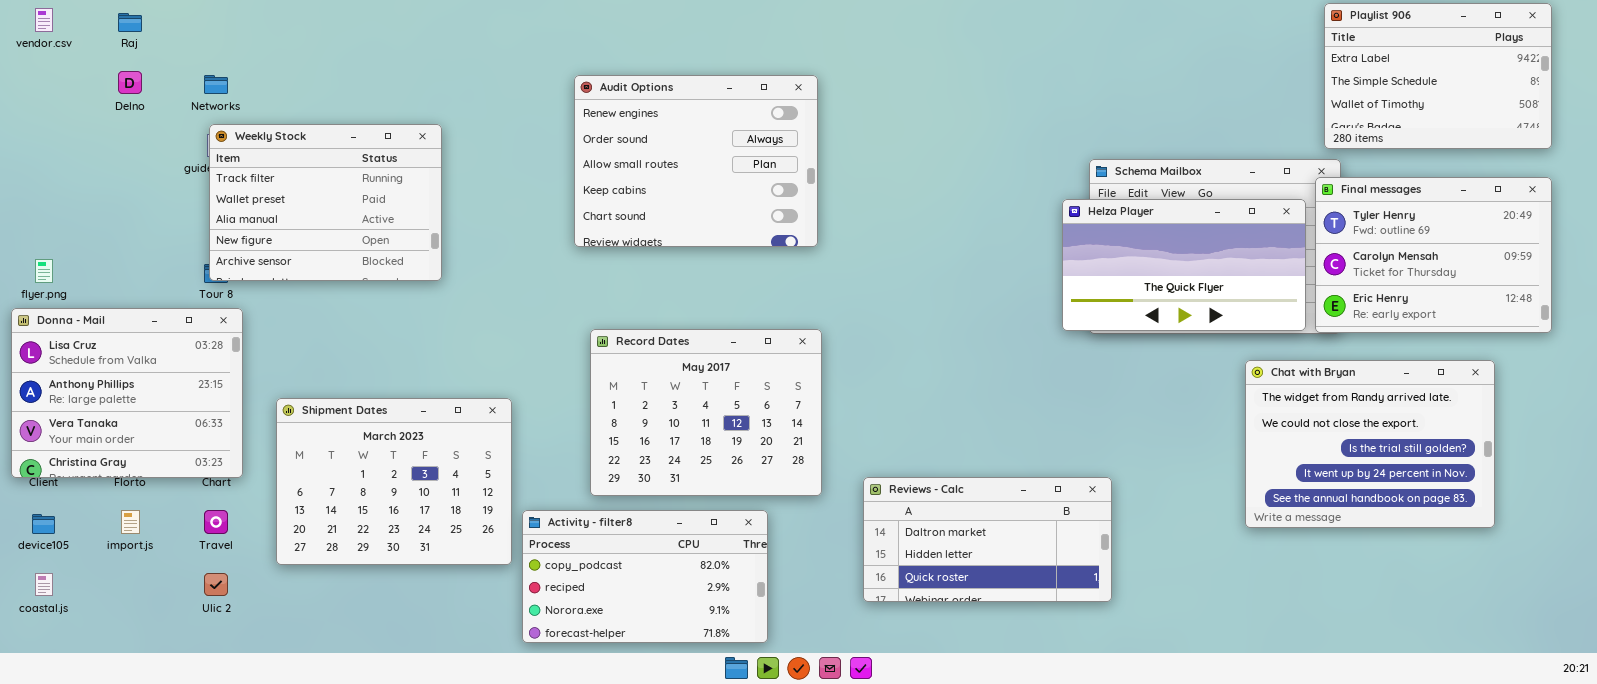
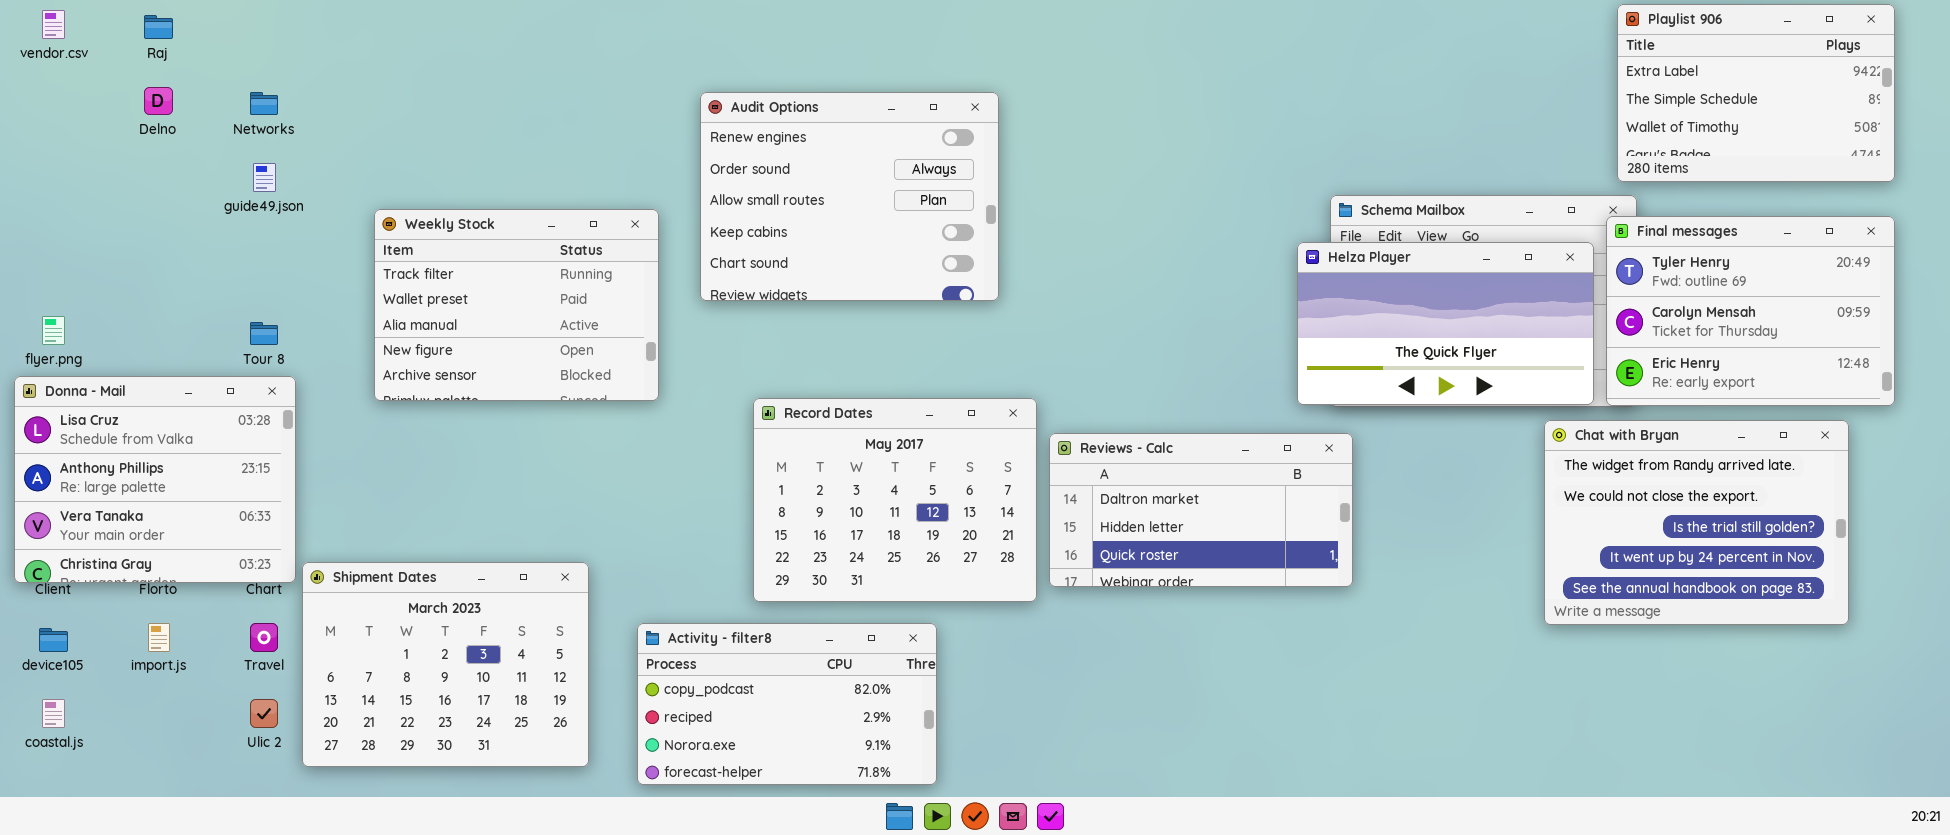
Weekly Stock: [209,124,442,281] -> [374,209,659,401], moved
Record Dates: [590,329,822,496] -> [753,398,1037,602], moved
Chat with Bryan: [1245,360,1495,528] -> [1544,420,1849,625], moved
Shipment Dates: [276,398,512,565] -> [302,562,589,767], moved
Reviews - Calc: [863,477,1112,602] -> [1049,433,1353,587], moved

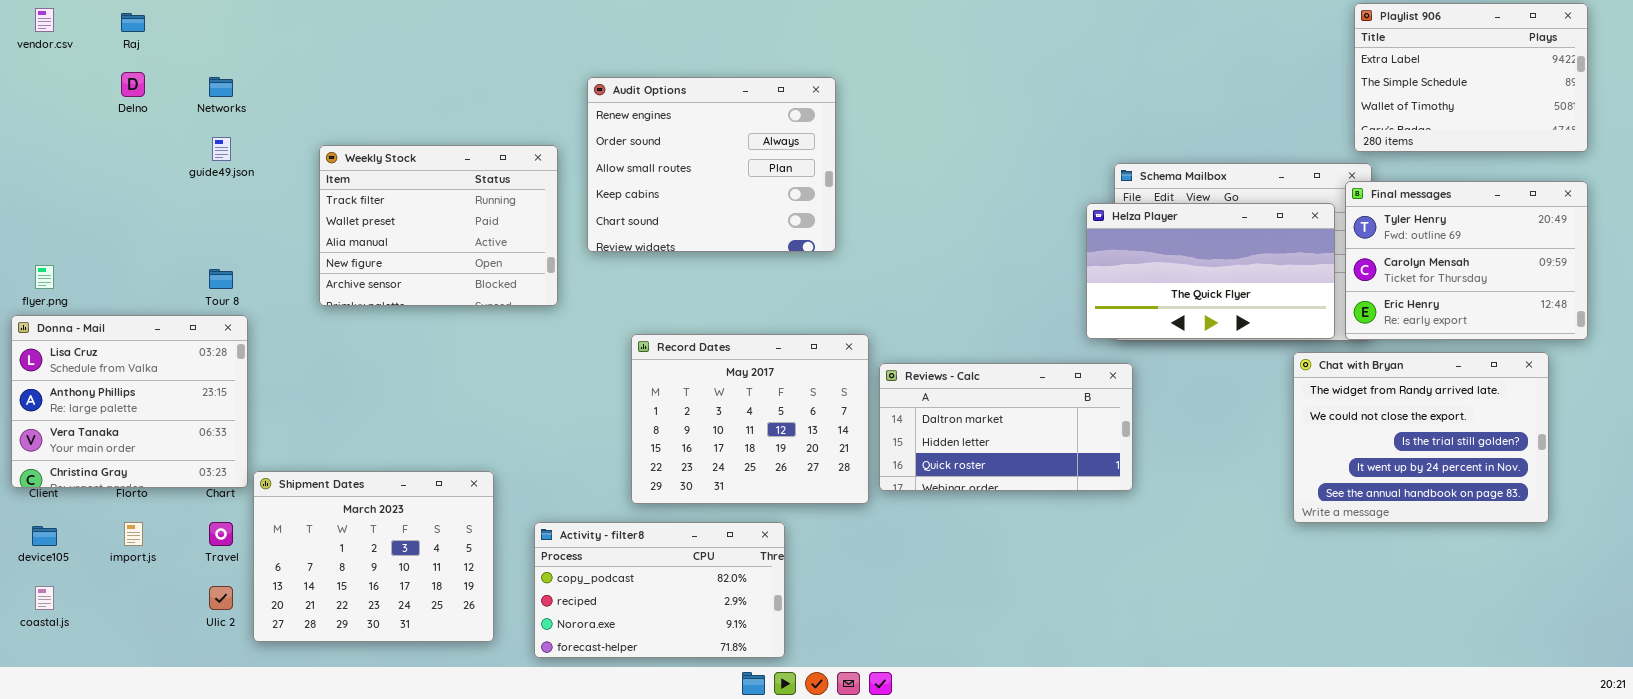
Weekly Stock: [374,209,659,401] -> [319,145,558,306], moved

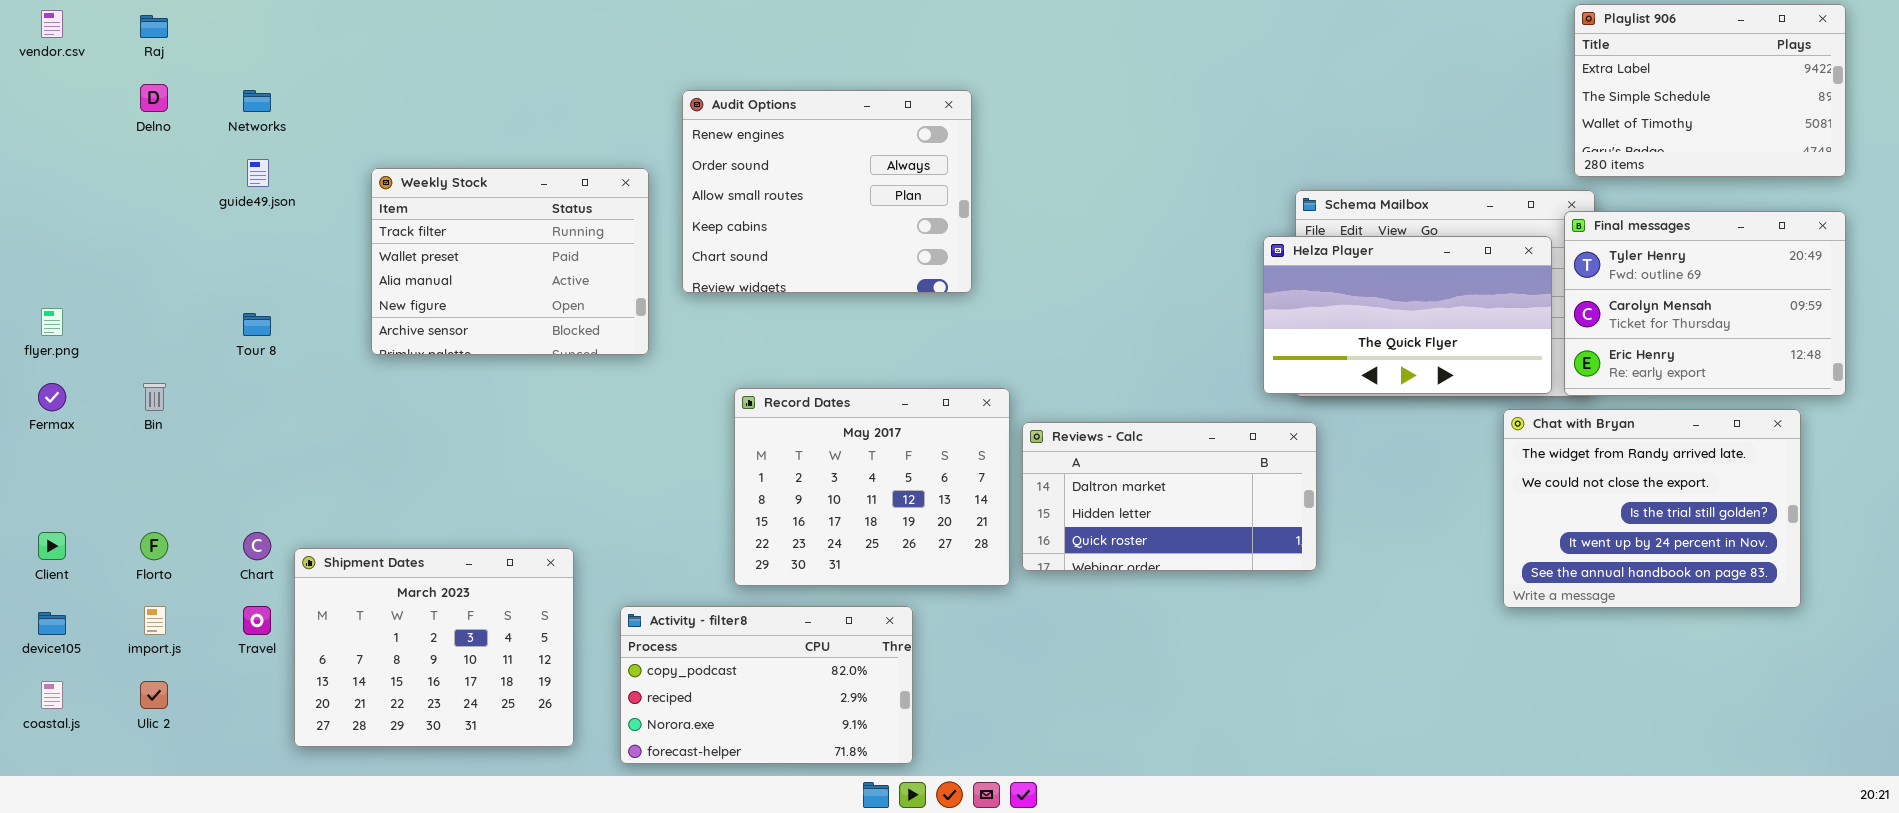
Donna - Mail: [11,315,248,488] -> none, closed
Ulic 2: [209,586,233,610] -> [140,681,168,709], moved

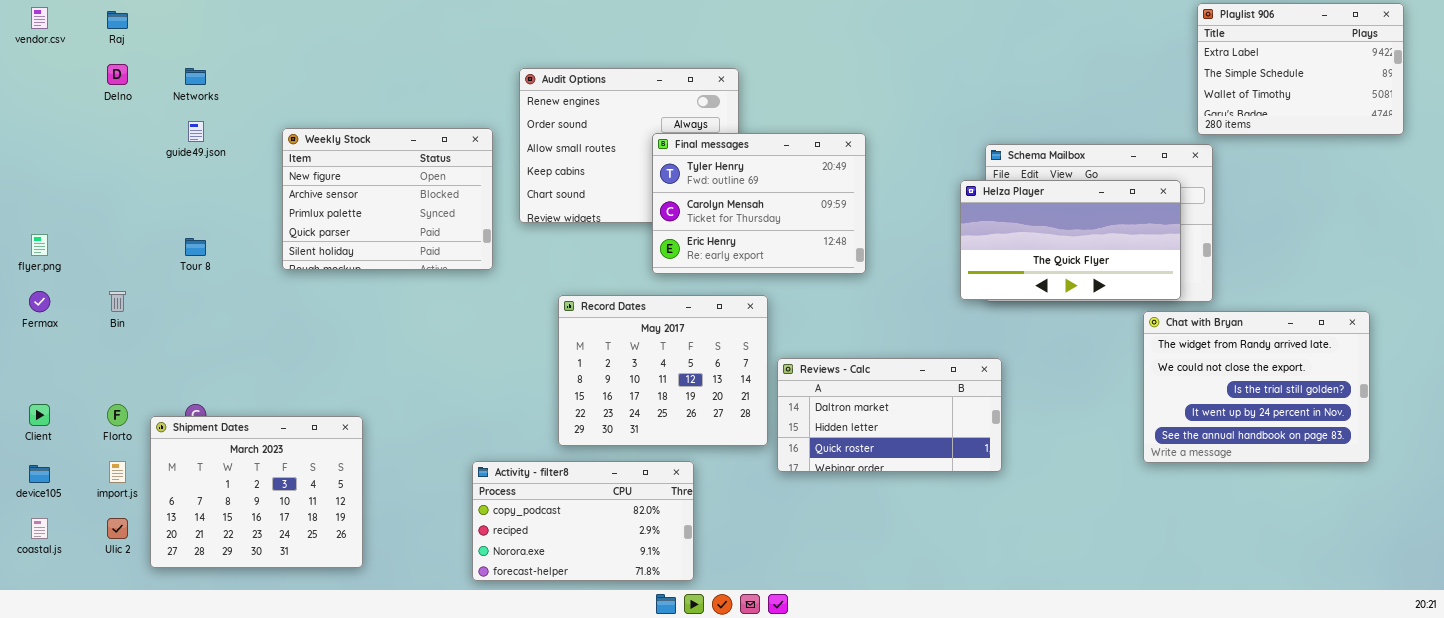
Weekly Stock: [371,168,649,355] -> [282,128,493,270], scrolled down 3 rows
Final messages: [1564,211,1846,396] -> [652,133,866,274], moved
Reviews - Calc: [1022,422,1317,571] -> [777,358,1002,472], moved
Shipment Dates: [294,548,574,747] -> [150,416,363,568], moved

